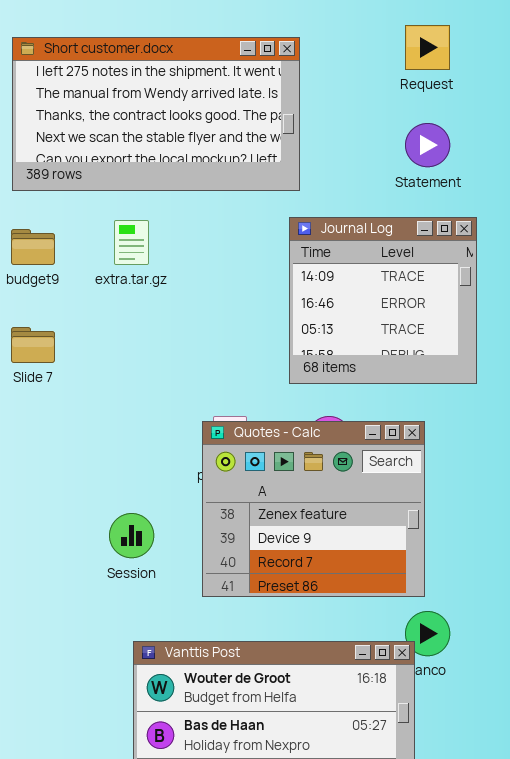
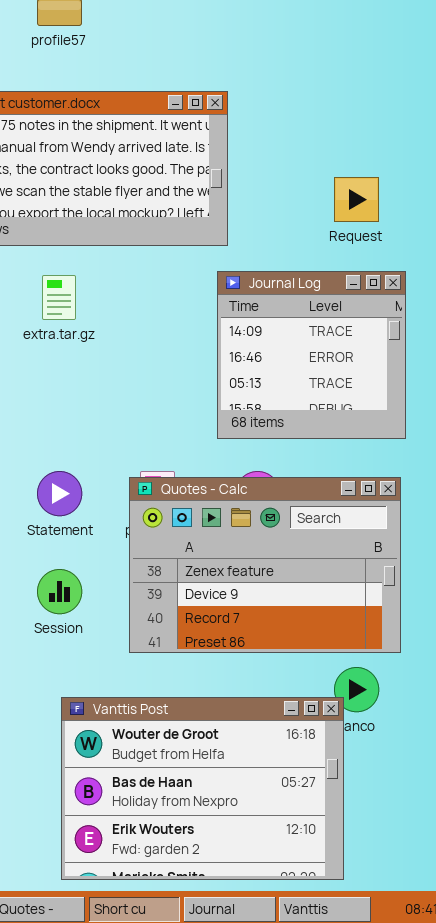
Request: [405,25,450,70] -> [334,177,379,222], moved
Statement: [405,123,450,167] -> [37,471,82,516], moved
Quotes - Calc: [202,421,425,597] -> [129,477,401,653], resized

